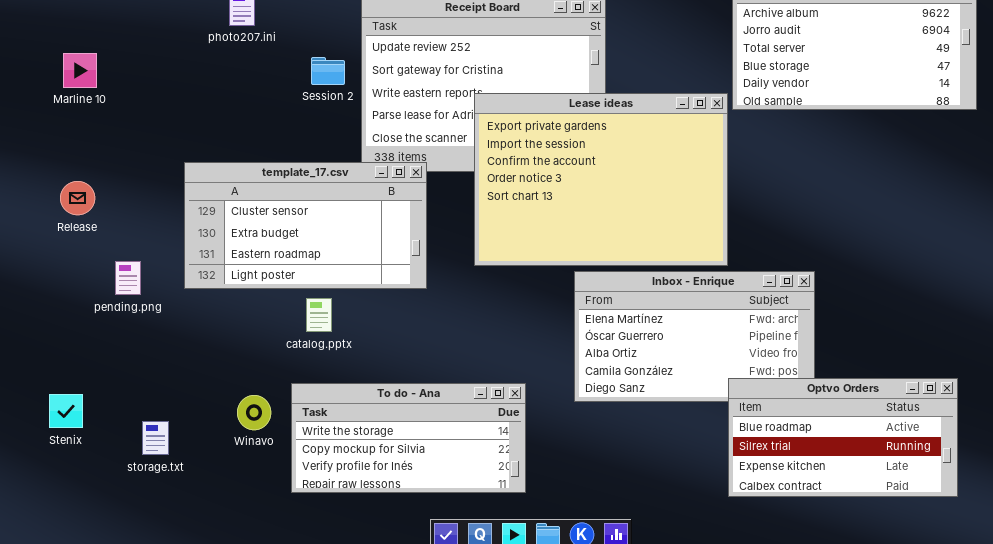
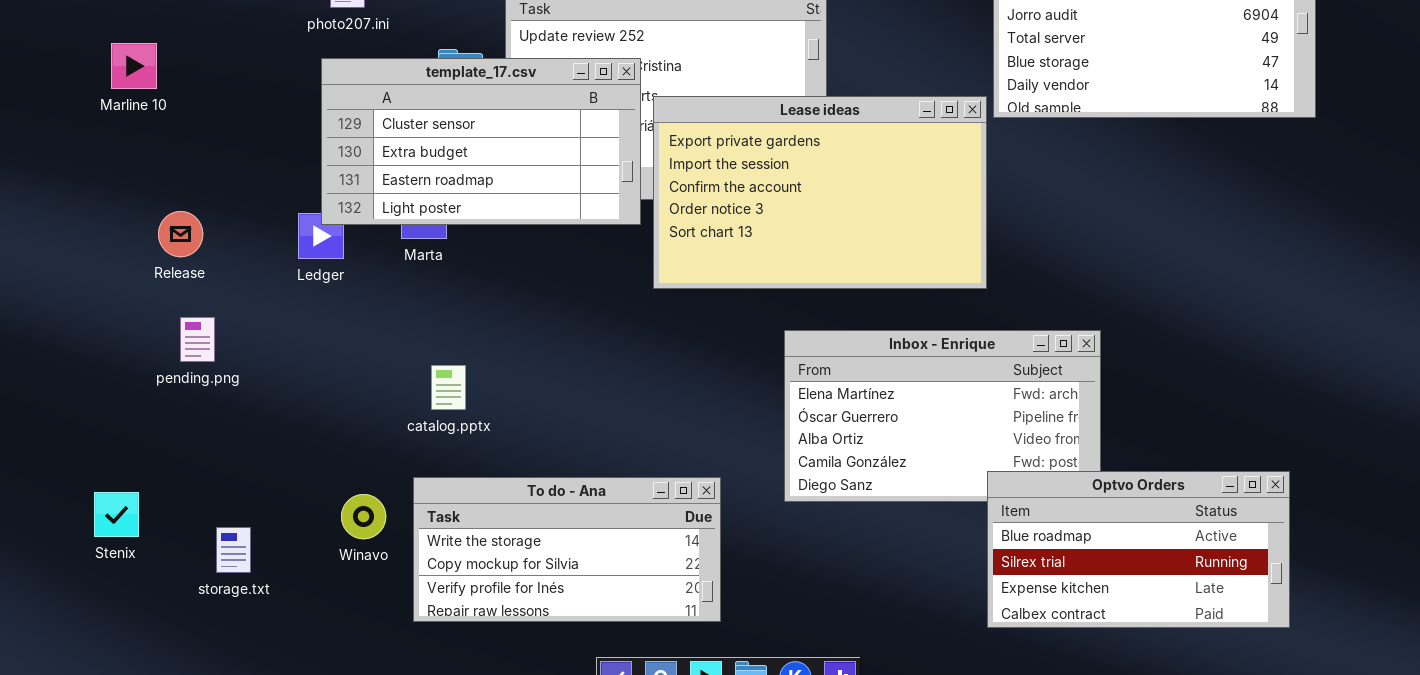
Lease ideas: [474,93,728,266] -> [653,96,987,289], resized
template_17.csv: [184,162,427,289] -> [321,58,641,225], moved
Release: [60,181,95,215] -> [158,211,203,257], moved

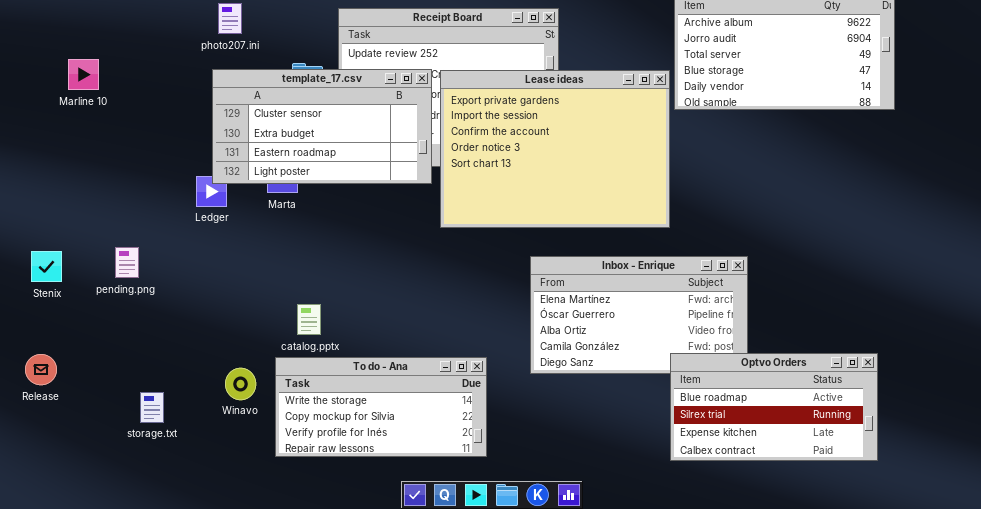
Lease ideas: [653,96,987,289] -> [440,70,670,228], resized
Release: [158,211,203,257] -> [25,354,57,385], moved
catalog.pptx: [431,365,466,410] -> [297,304,321,335], moved
Stenix: [94,492,139,537] -> [31,251,62,282], moved

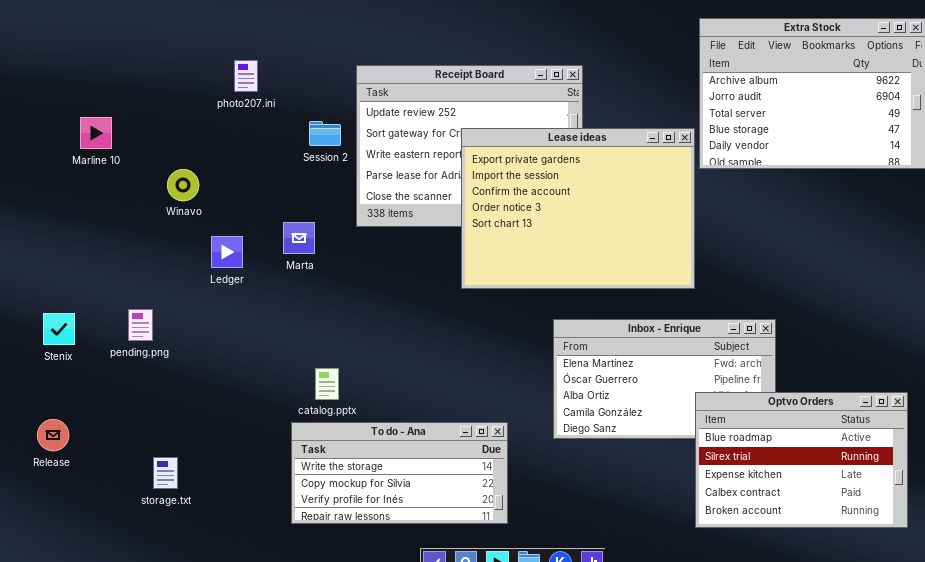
template_17.csv: [212,69,432,184] -> none, closed
Optvo Orders: [670,353,878,461] -> [695,392,908,528], resized
Winavo: [225,368,256,400] -> [167,169,199,201], moved

